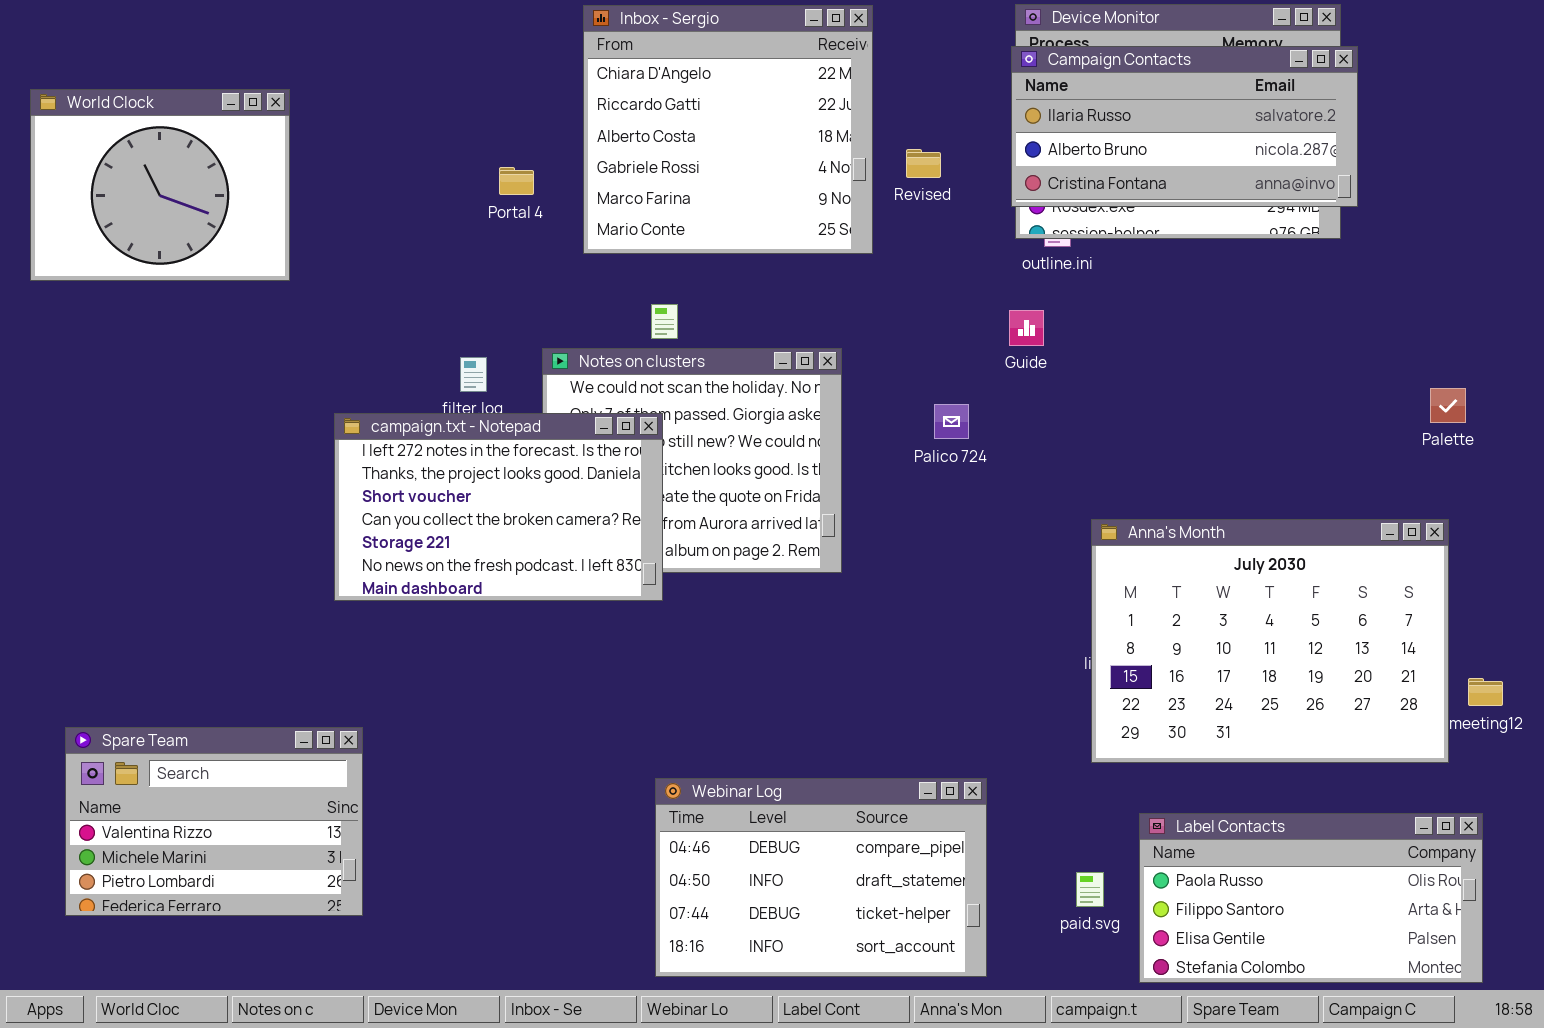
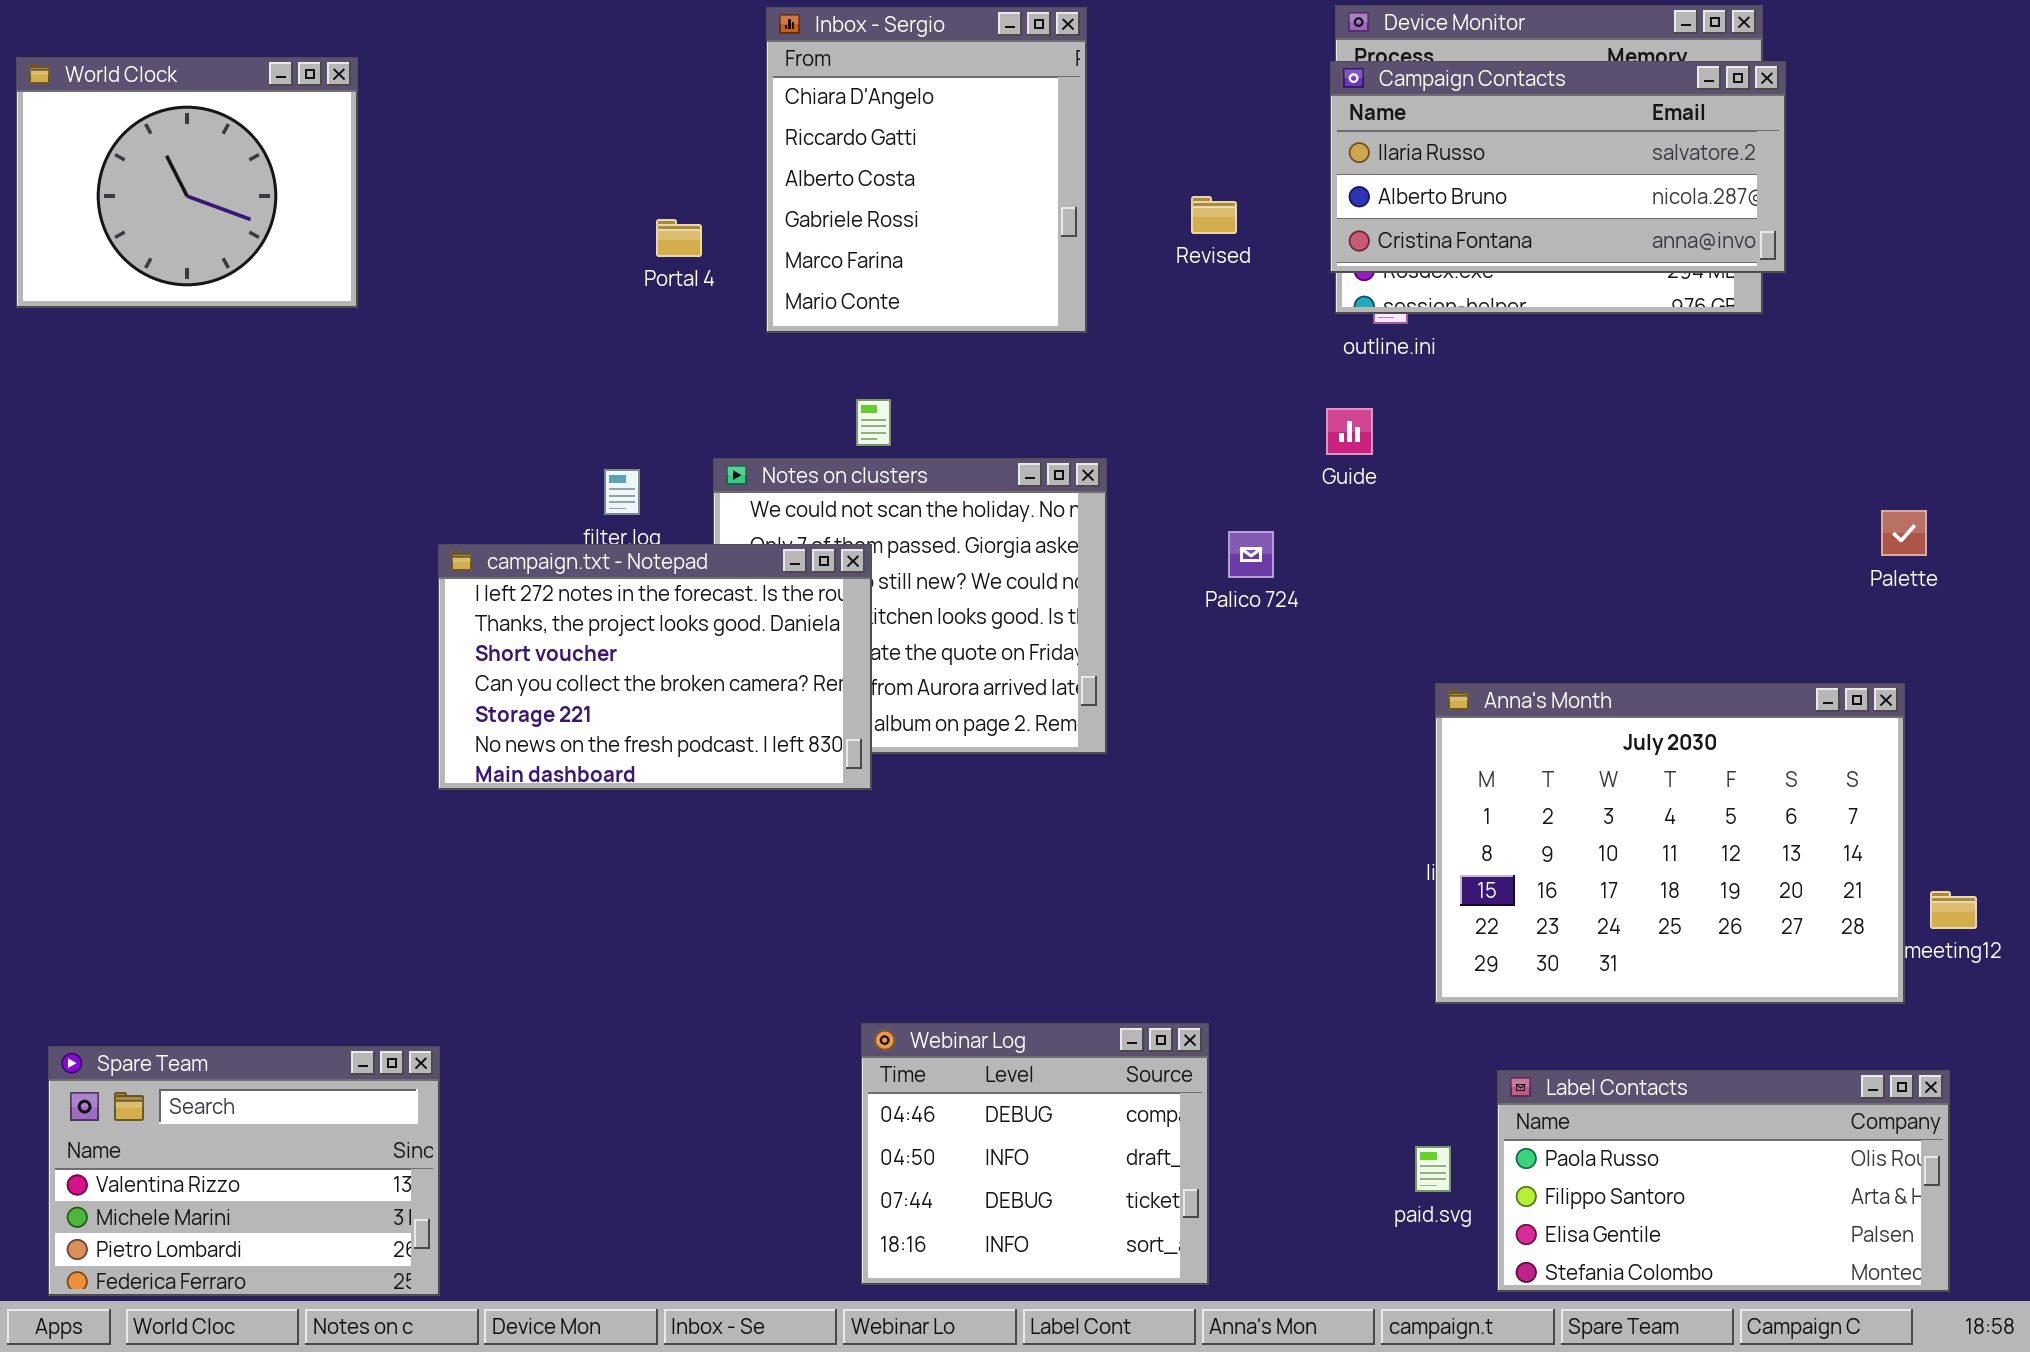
Inbox - Sergio: [583,5,873,254] -> [766,7,1087,333], resized
World Clock: [30,89,290,281] -> [16,57,358,308], moved
Spare Team: [65,727,363,916] -> [48,1046,440,1296], moved
Webinar Log: [655,778,987,977] -> [861,1023,1209,1285], resized

